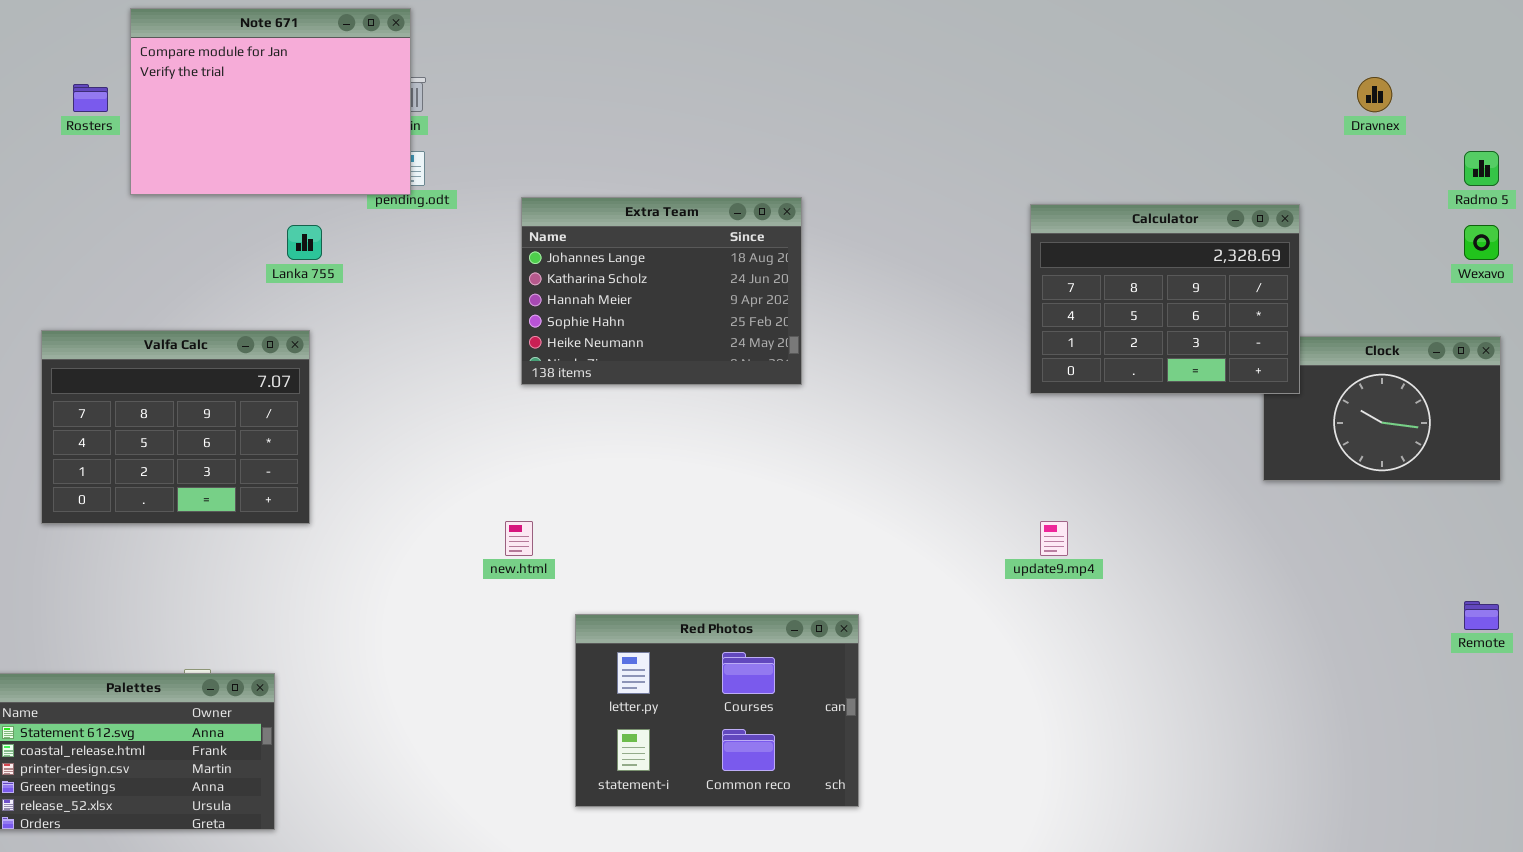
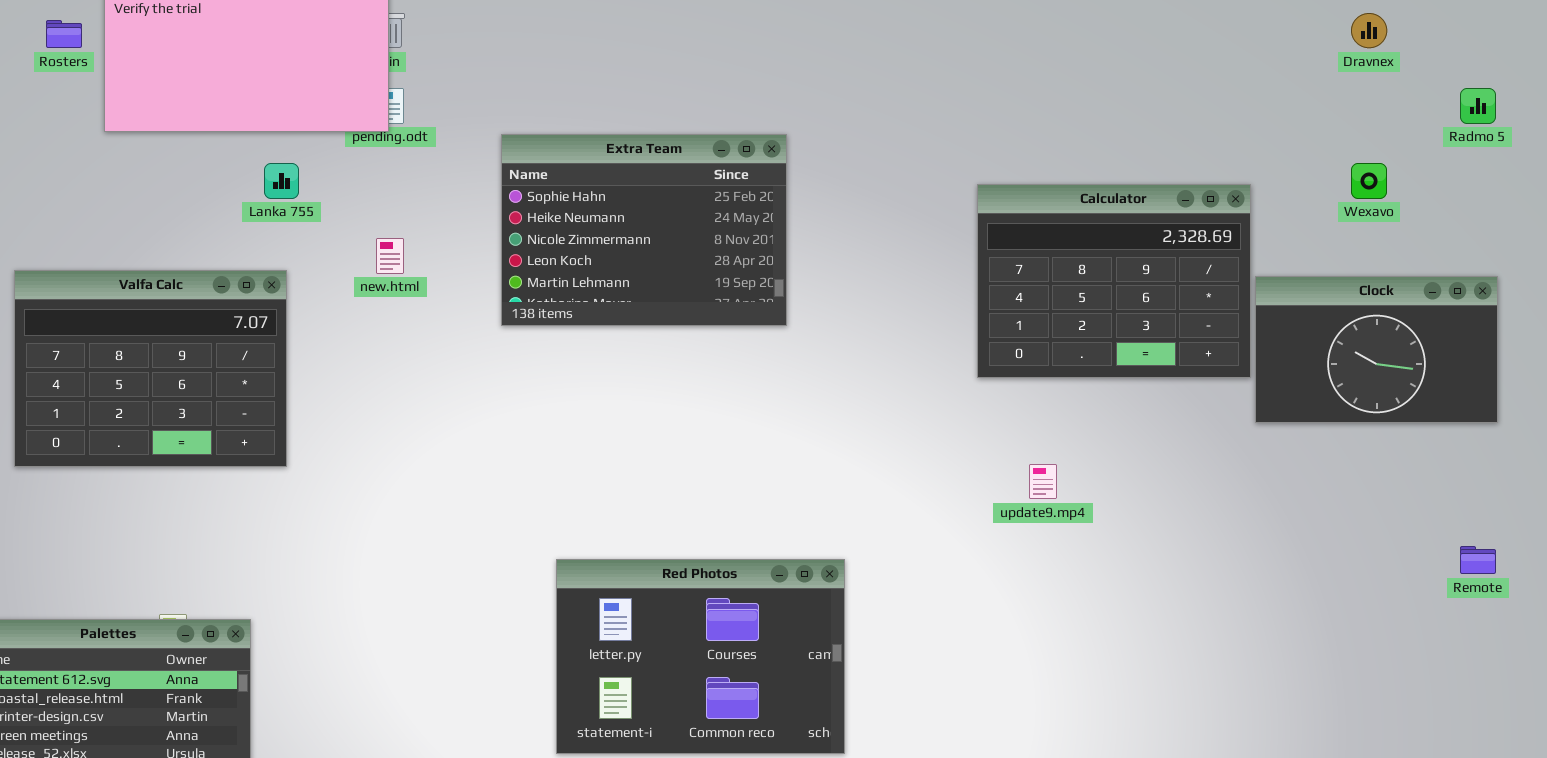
Extra Team: [521,197,802,385] -> [501,134,787,326], scrolled down 3 rows
Calculator: [1030,204,1300,394] -> [977,184,1251,378], moved
Wexavo: [1464,225,1499,260] -> [1351,163,1387,199], moved
new.html: [505,521,533,556] -> [376,238,404,274], moved

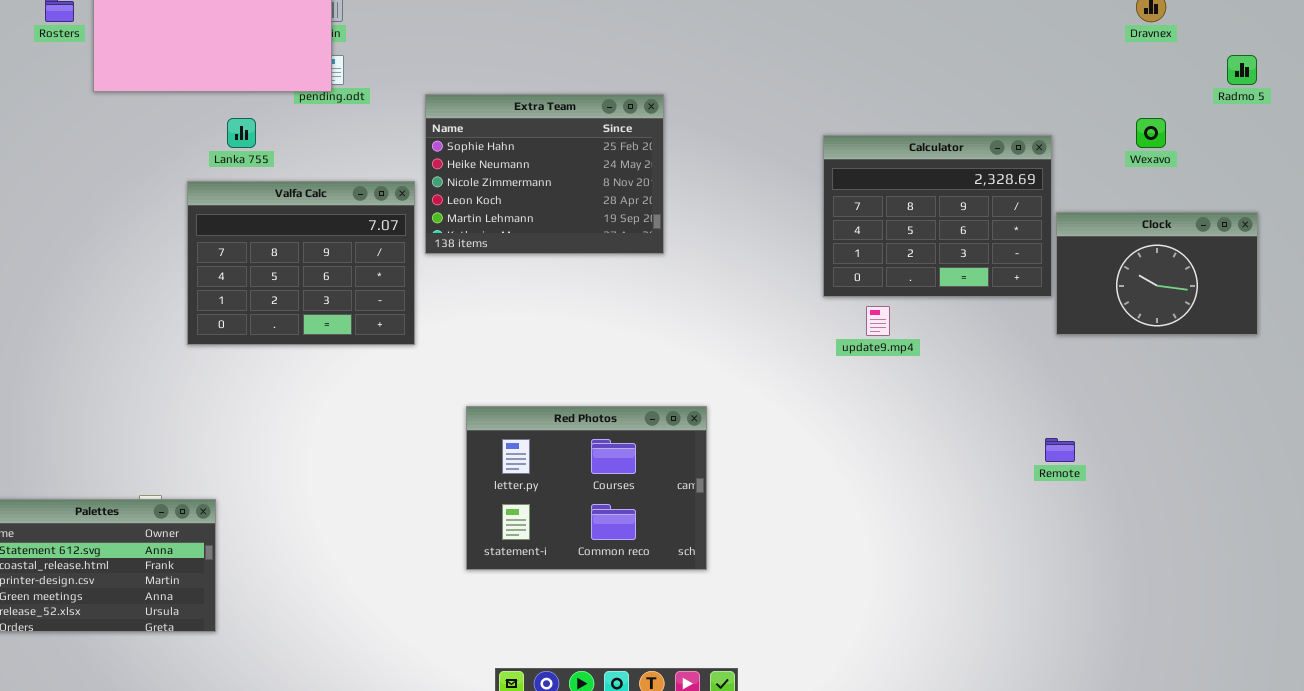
Valfa Calc: [14,270,287,467] -> [187,181,415,345], moved
update9.mp4: [1029,464,1057,499] -> [866,306,890,336], moved
Remote: [1460,546,1496,574] -> [1045,438,1075,462], moved
Red Photos: [556,559,845,754] -> [466,406,707,570], moved

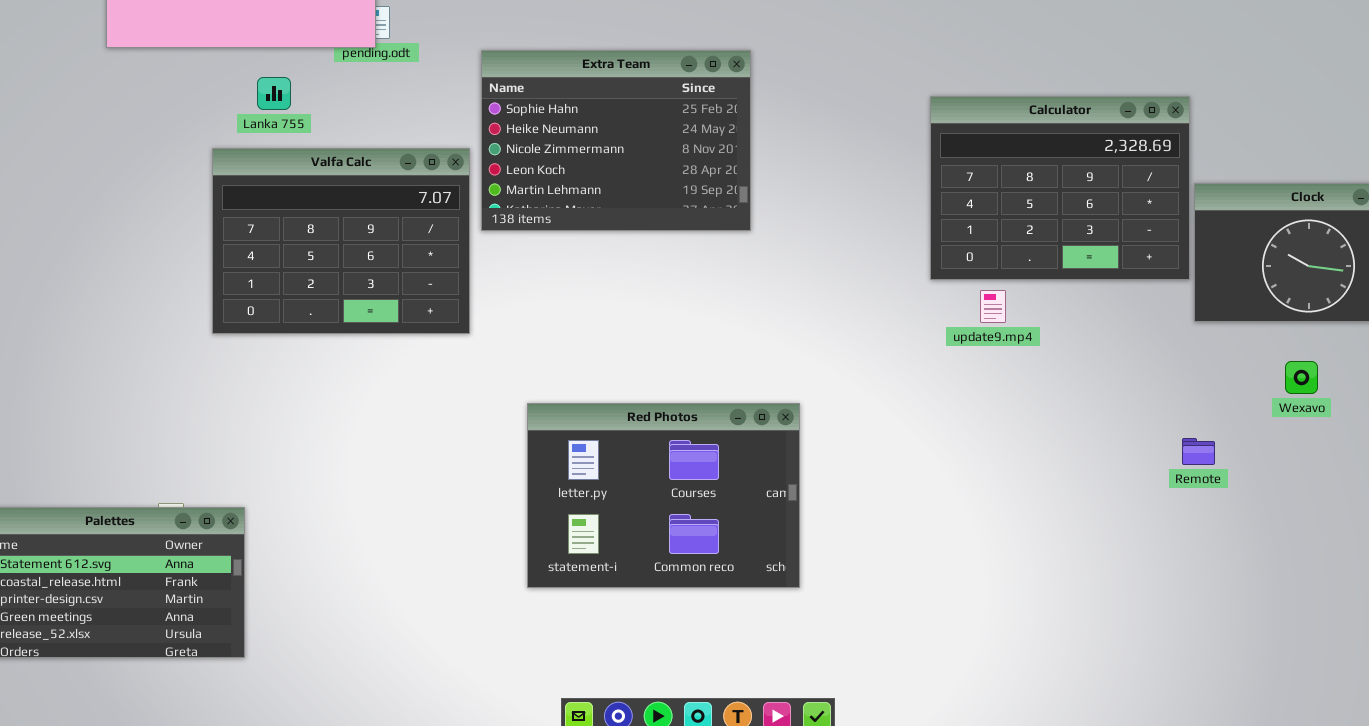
Wexavo: [1136,118,1166,148] -> [1285,361,1318,394], moved

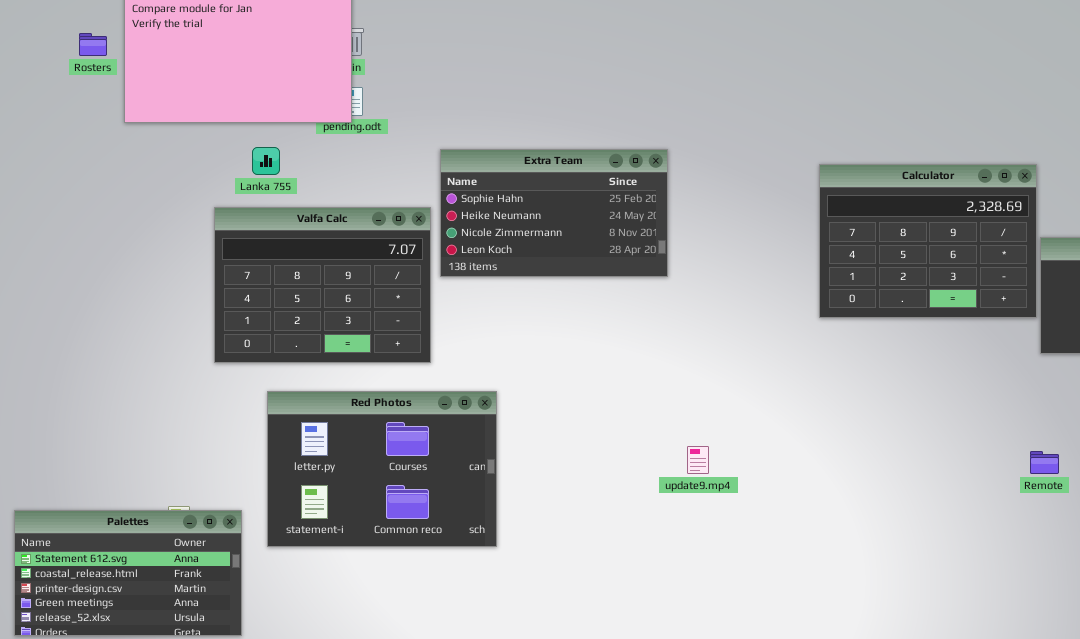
Extra Team: [481,50,751,231] -> [440,149,668,277], resized
update9.mp4: [980,290,1006,323] -> [687,446,709,474], moved
Red Photos: [527,403,800,588] -> [267,391,497,547], moved

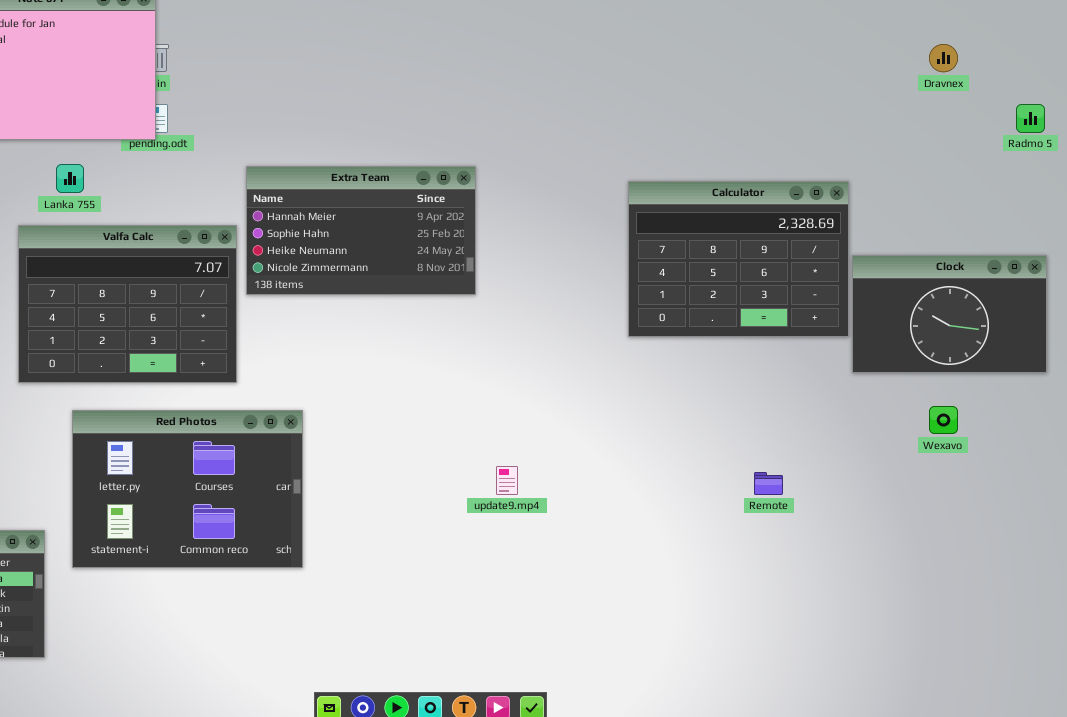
Extra Team: [440,149,668,277] -> [246,166,476,295], scrolled up 1 row
Remote: [1030,451,1059,474] -> [754,472,783,495], moved

